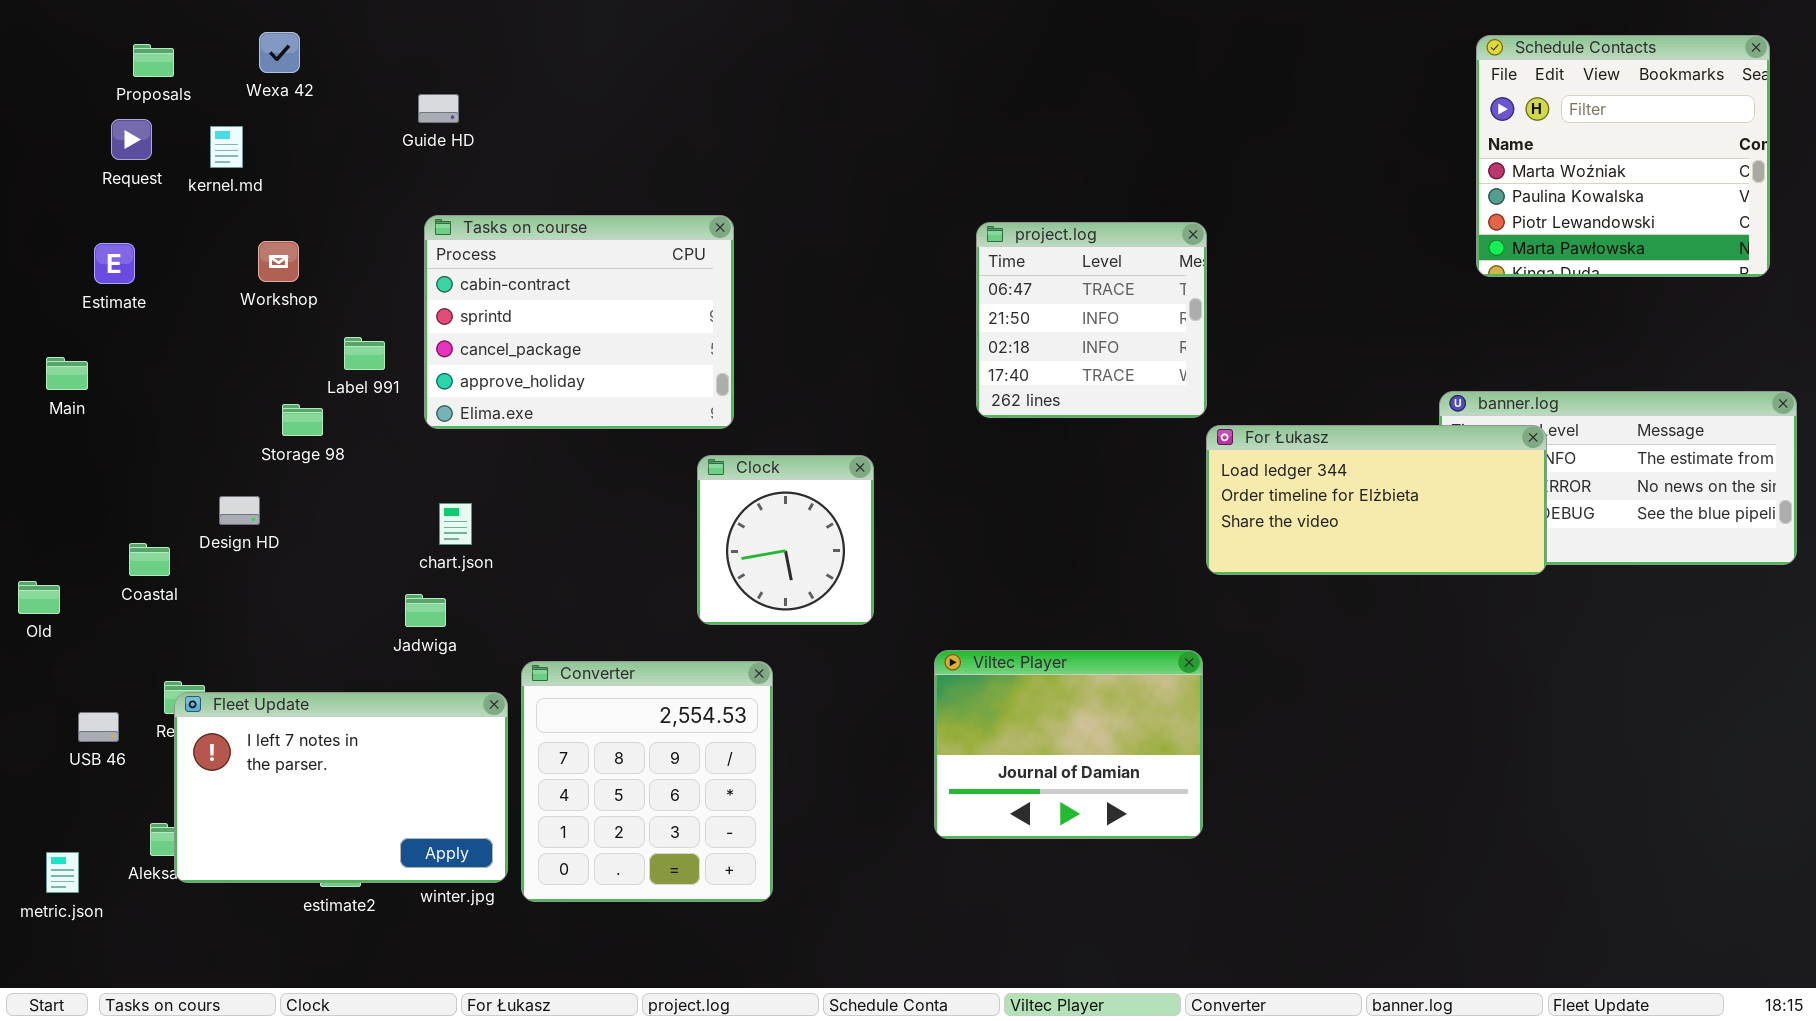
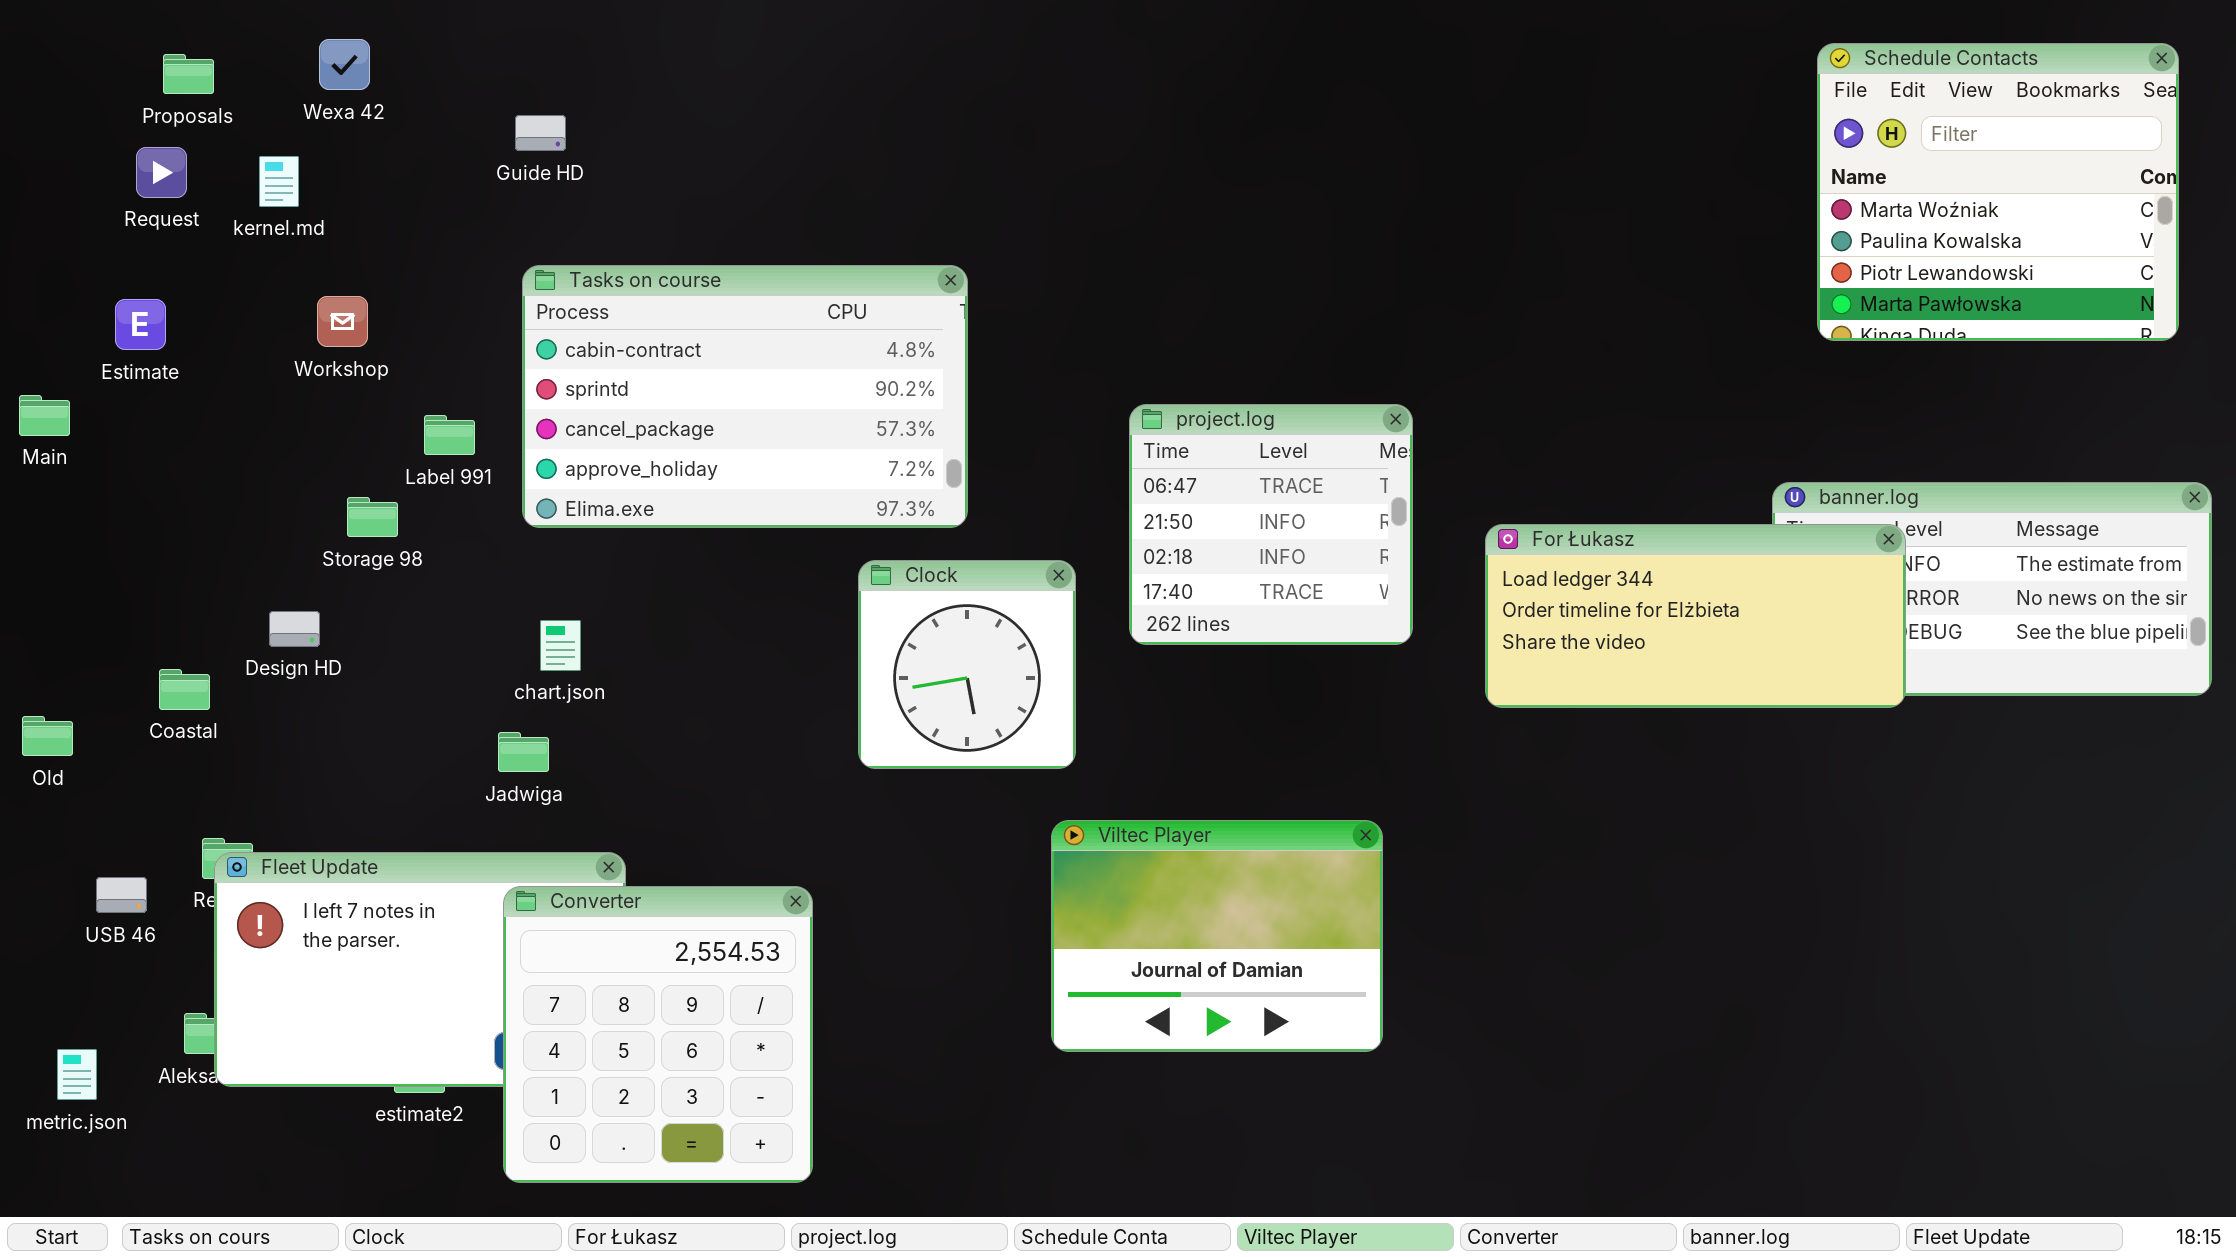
Tasks on course: [424,215,734,429] -> [522,265,968,528], resized
project.log: [976,222,1207,418] -> [1129,404,1413,645], moved
Main: [46,357,88,390] -> [19,395,70,436], moved
Viltec Player: [934,650,1203,839] -> [1051,820,1383,1052], moved
Converter: [521,661,773,902] -> [503,886,813,1183], moved

